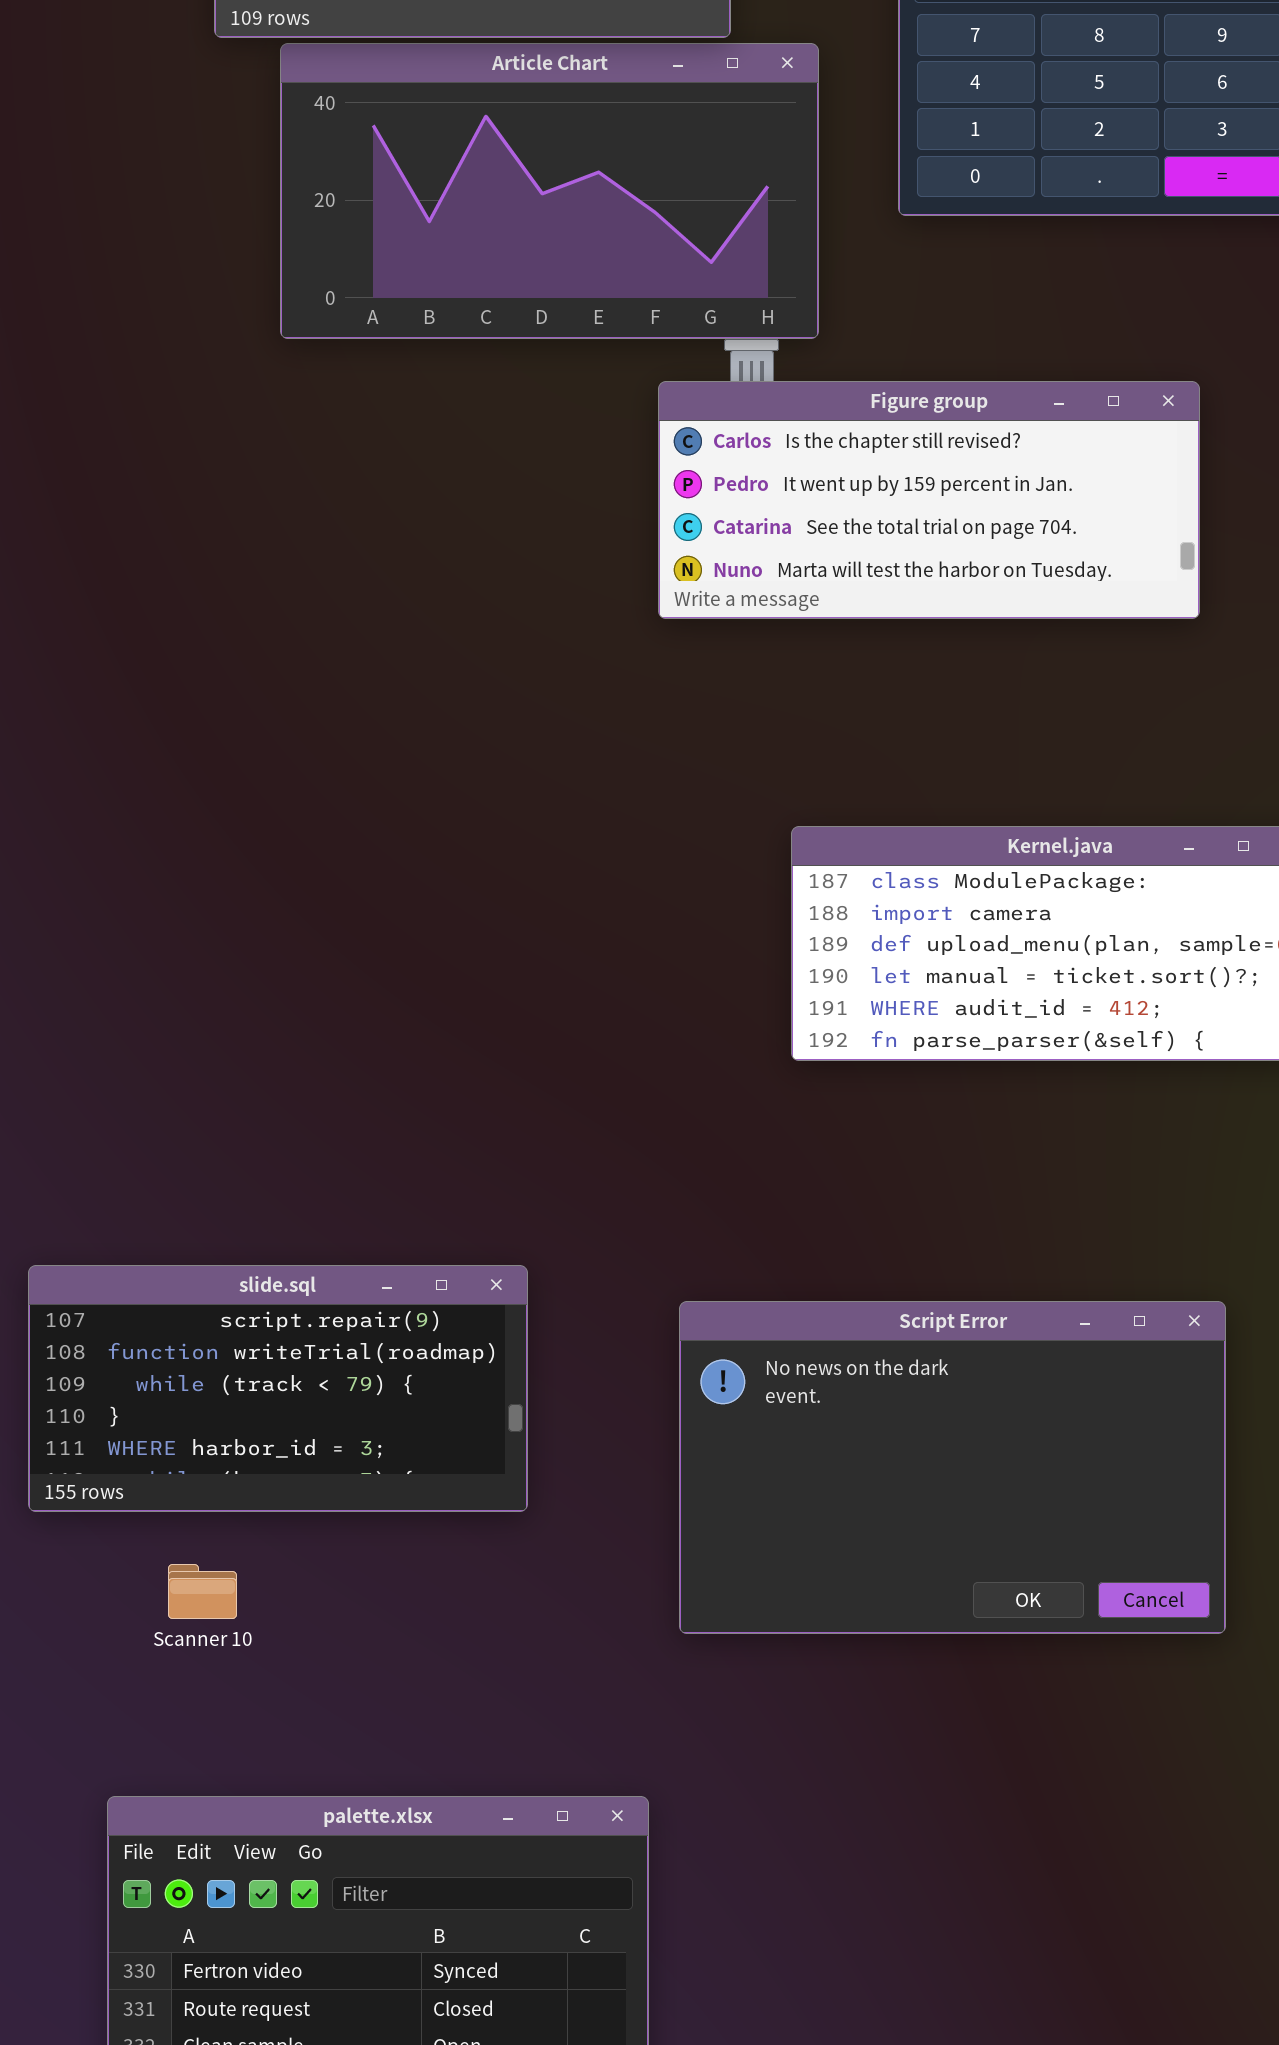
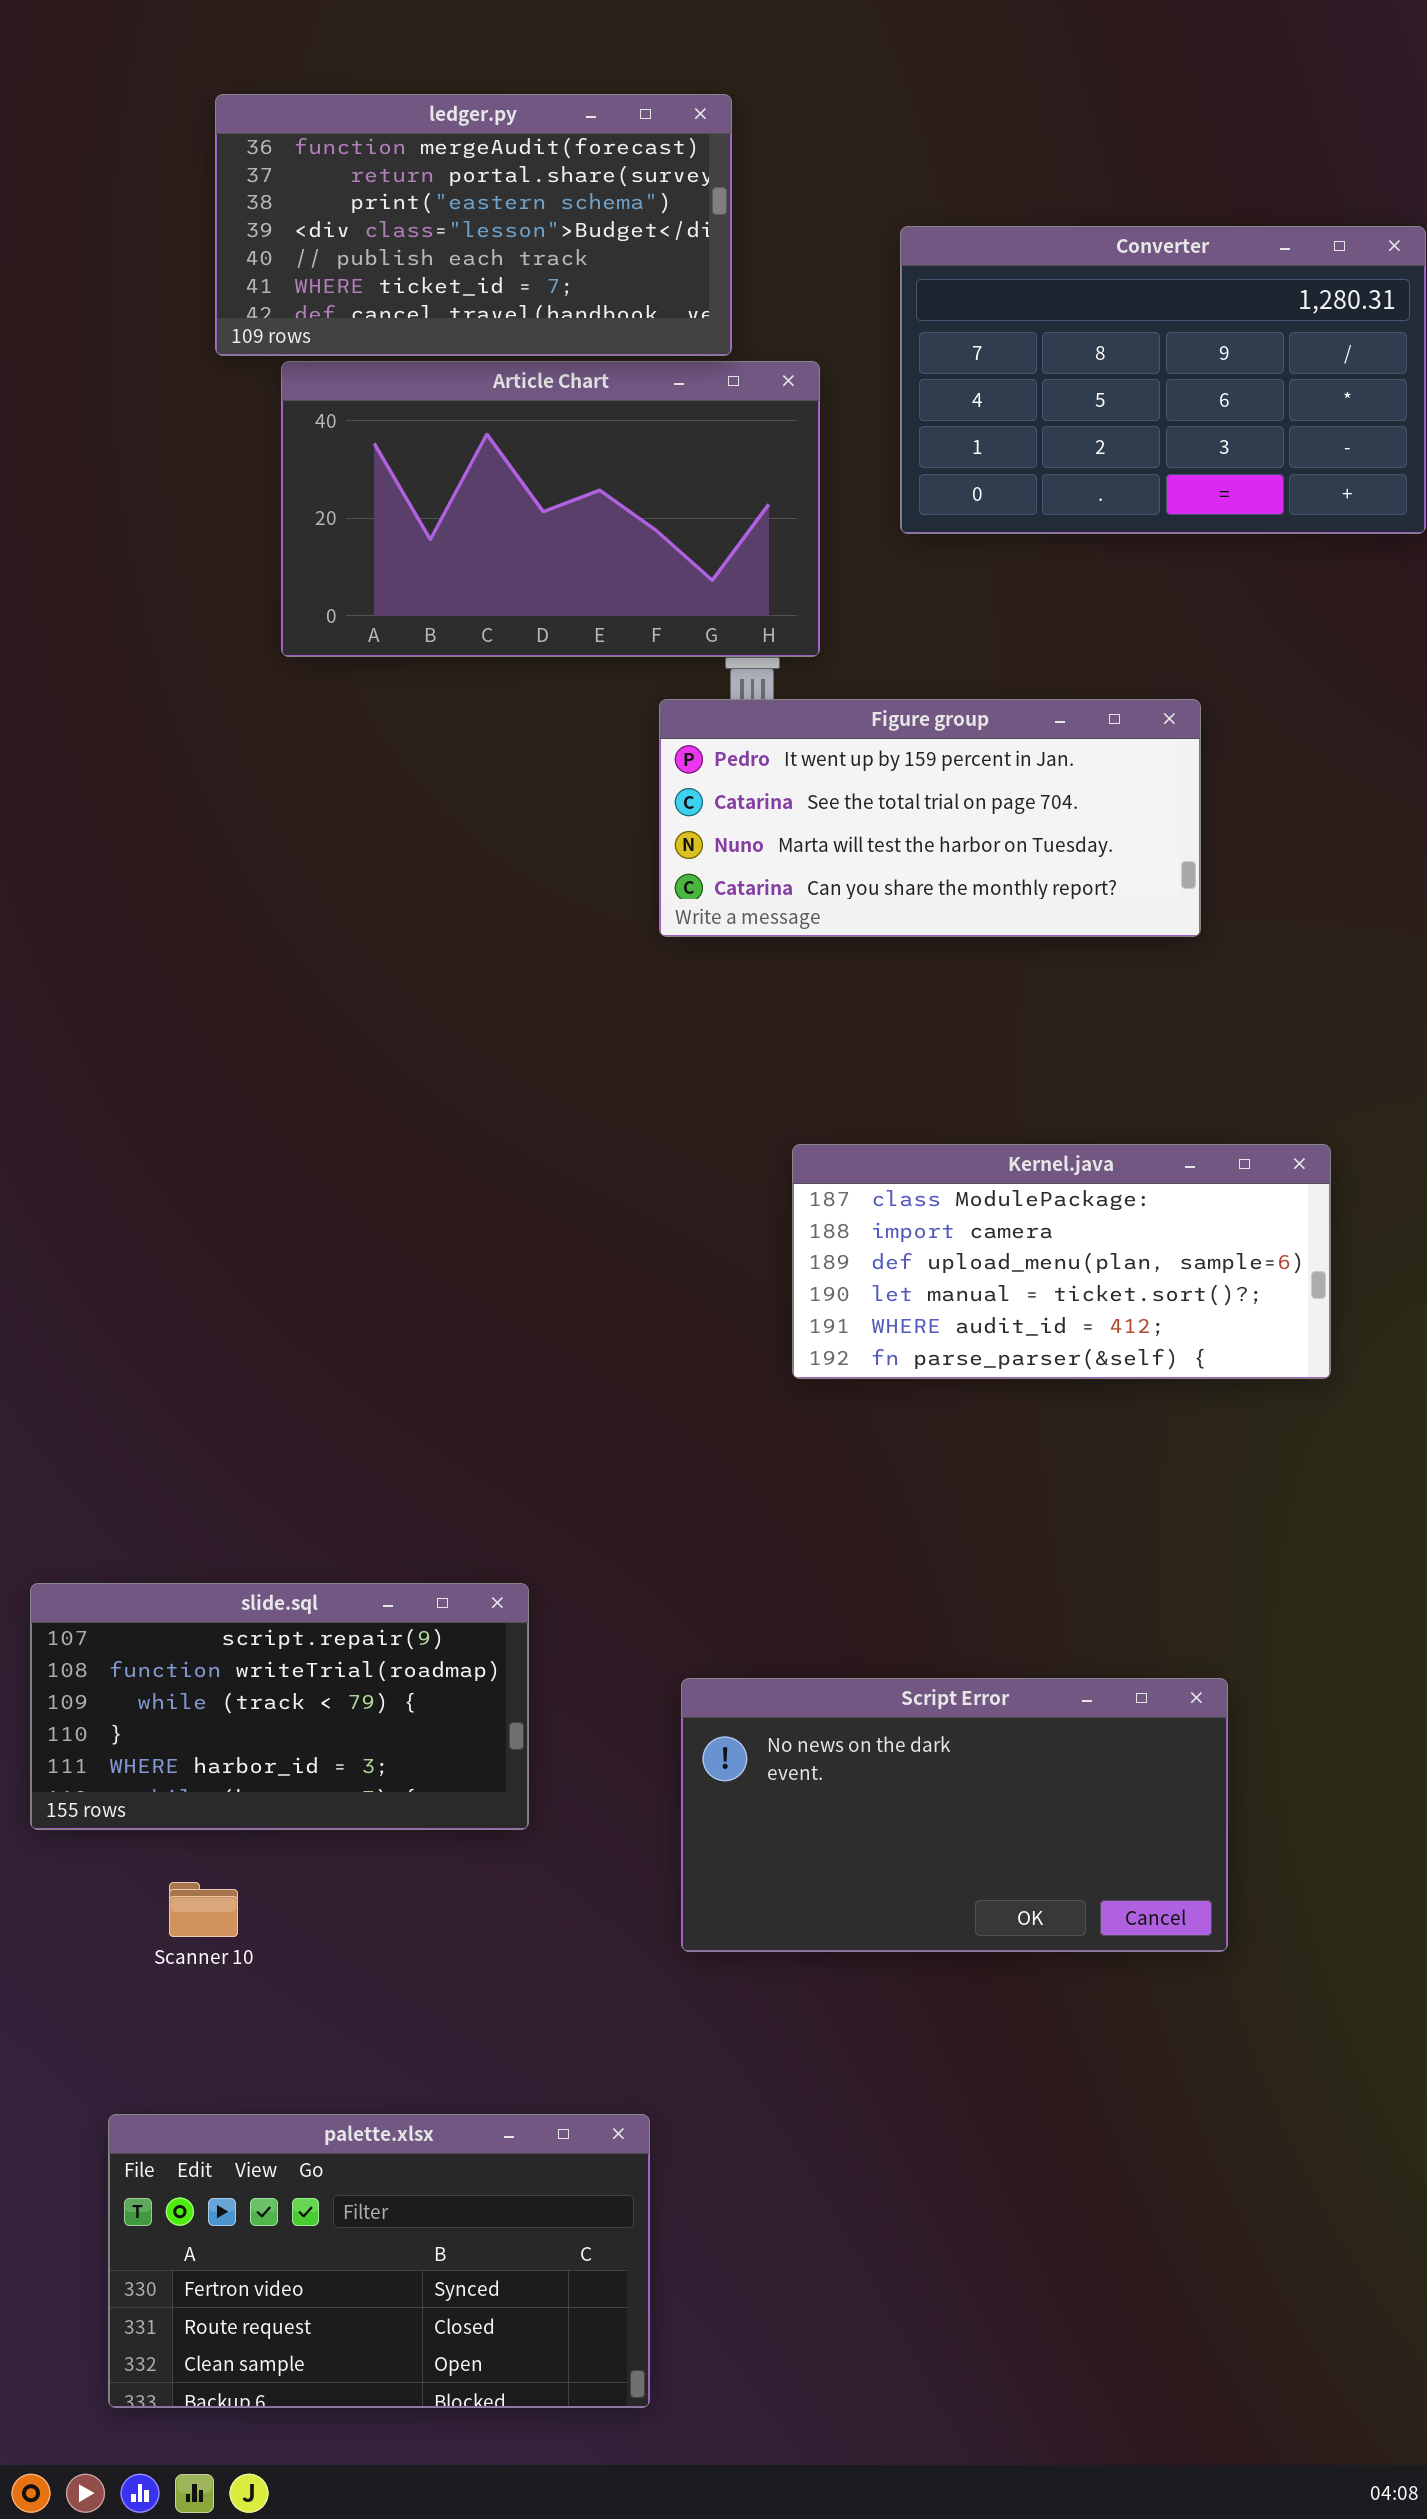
Figure group: [658,381,1200,619] -> [659,699,1201,937], scrolled down 1 row
Script Error: [679,1301,1226,1634] -> [681,1678,1228,1952], resized

